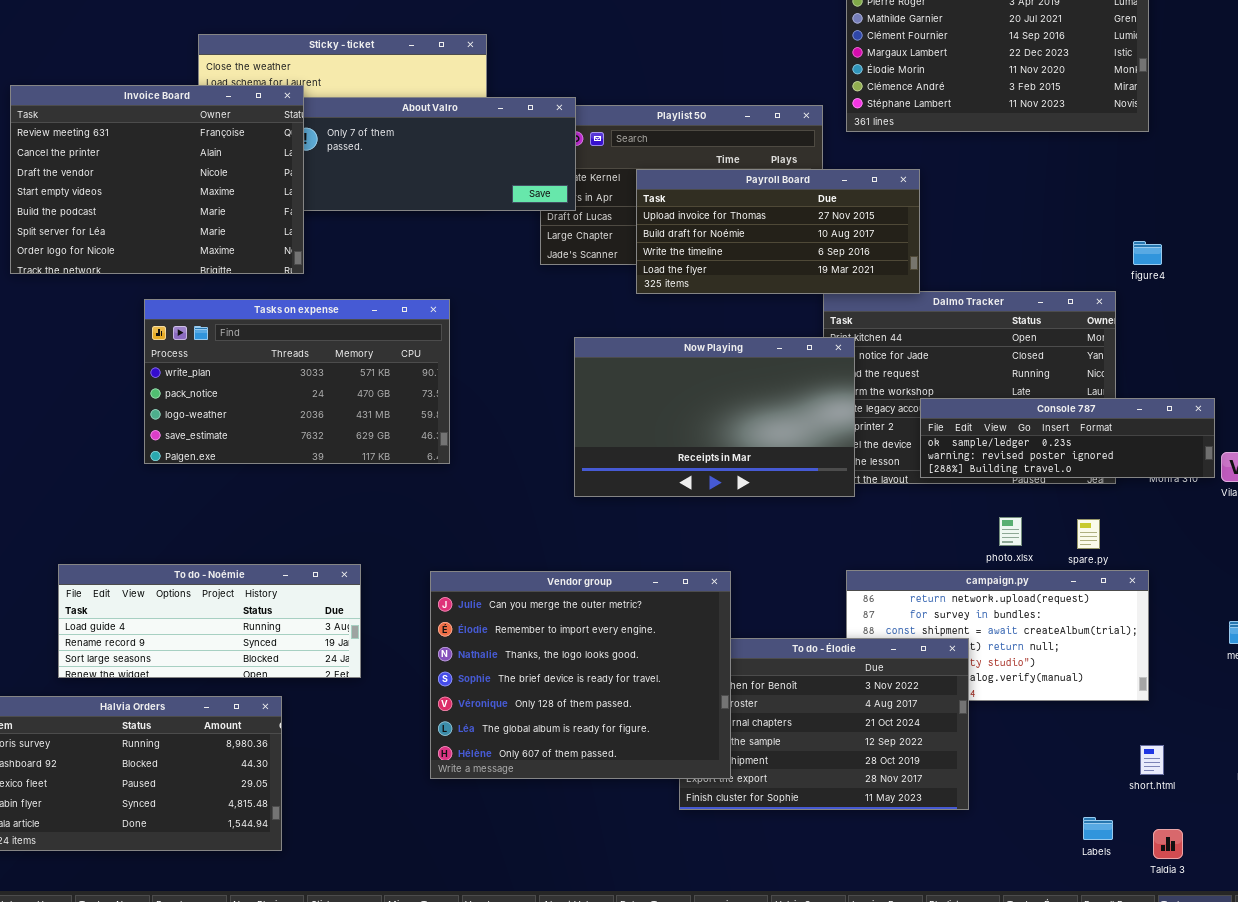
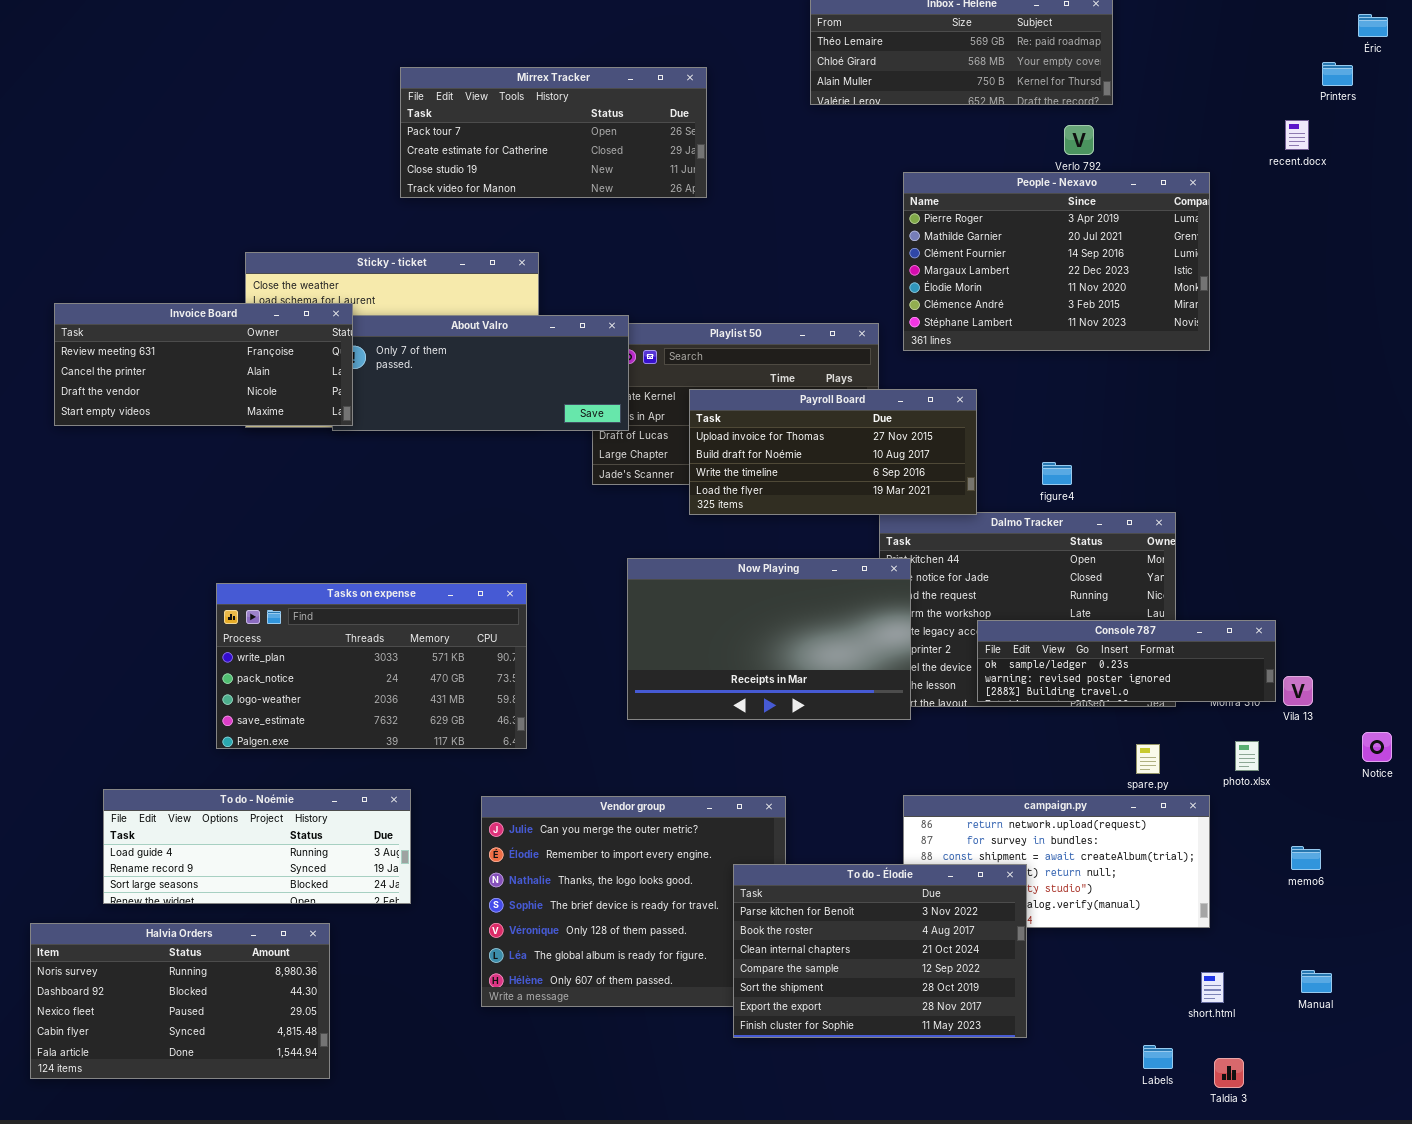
Invoice Board: [10,85,304,274] -> [54,303,353,426], resized
figure4: [1133,241,1162,265] -> [1042,462,1072,485], moved
Tasks on expense: [144,299,450,464] -> [216,583,527,749], moved
photo.xlsx: [999,517,1022,546] -> [1235,741,1259,771], moved
To do - Élodie: [679,638,969,810] -> [733,864,1027,1038], raised

